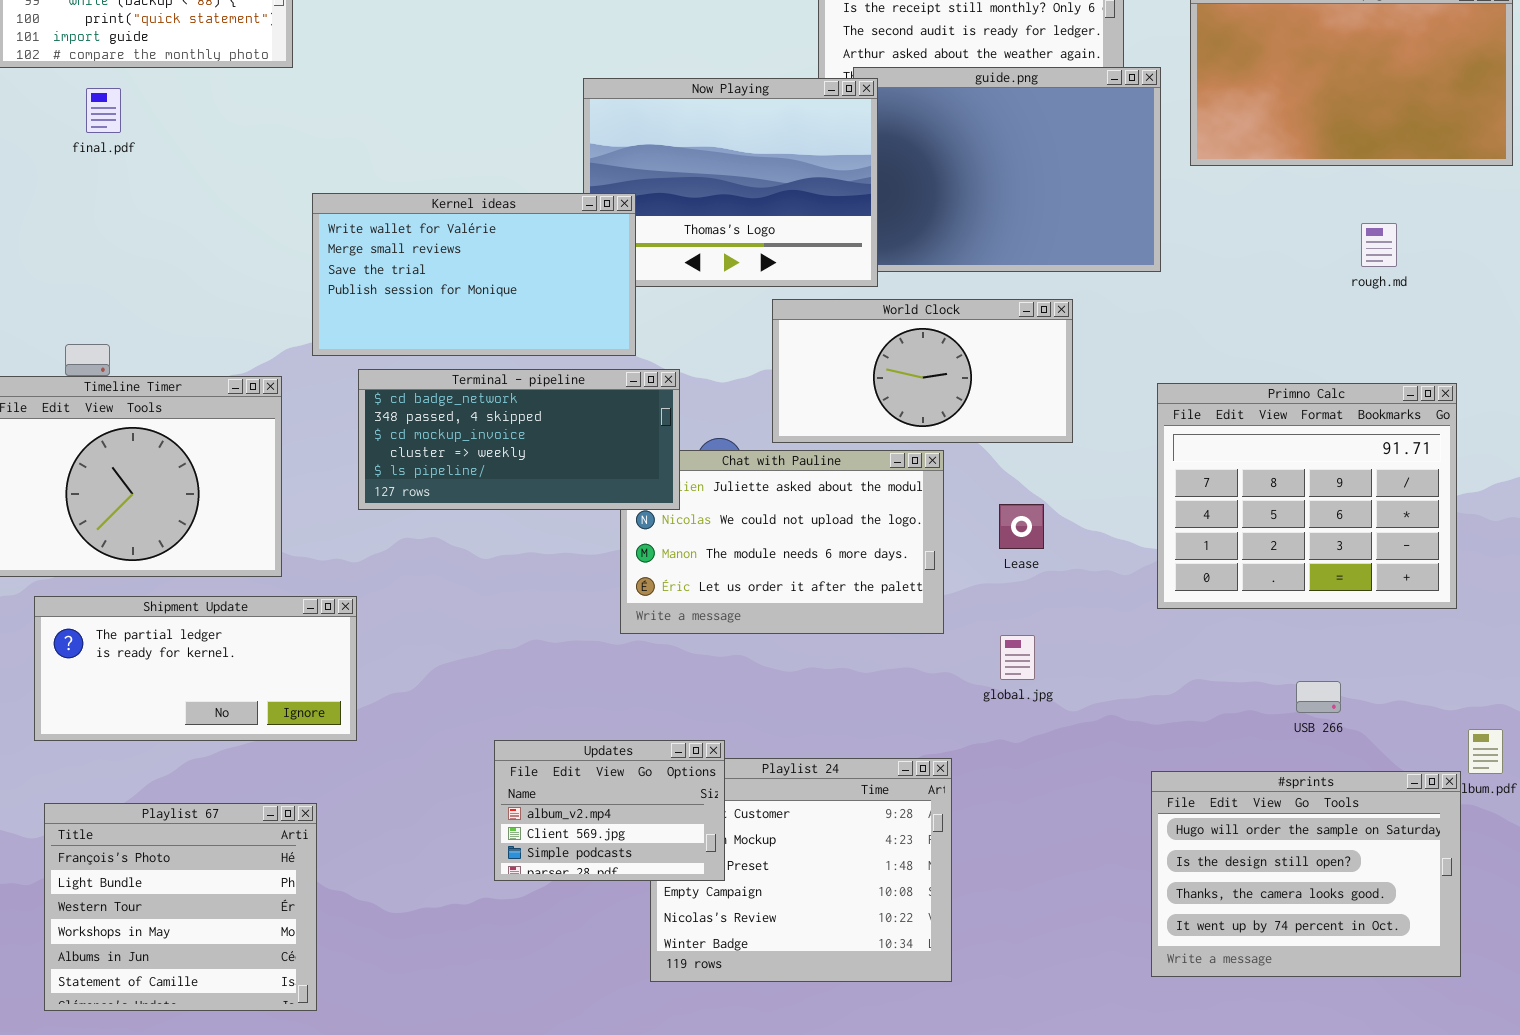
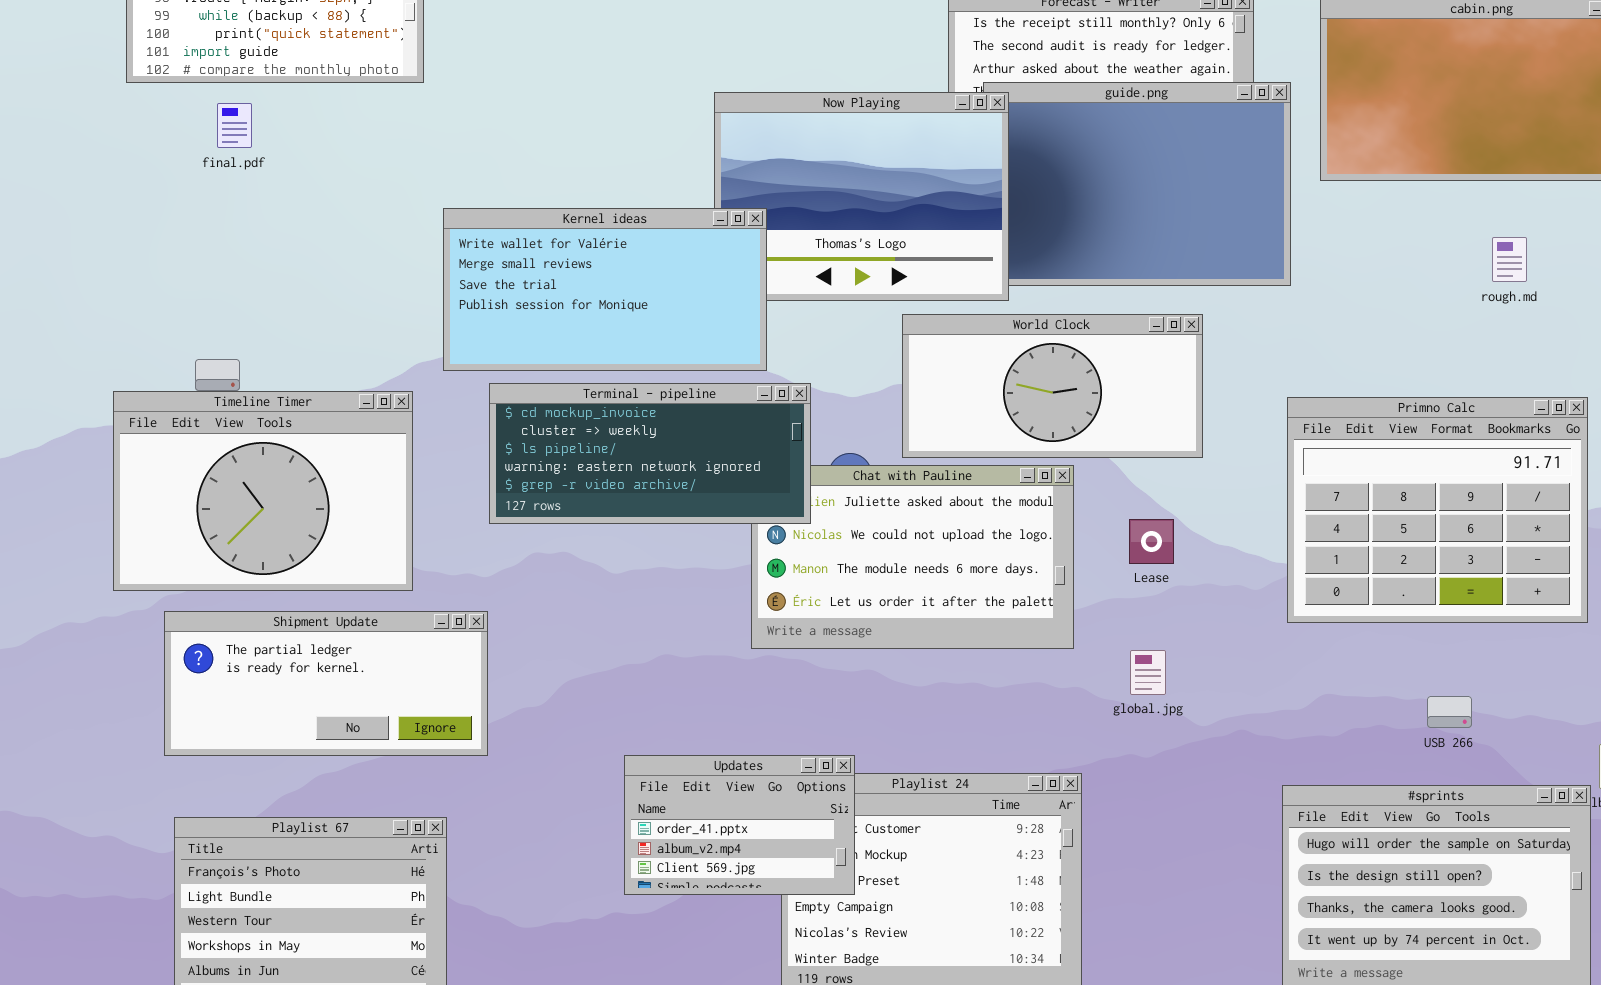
Terminal - pipeline: [358,369,680,510] -> [489,383,811,524], scrolled down 2 rows
Updates: [494,740,725,881] -> [624,755,855,895], scrolled up 1 row

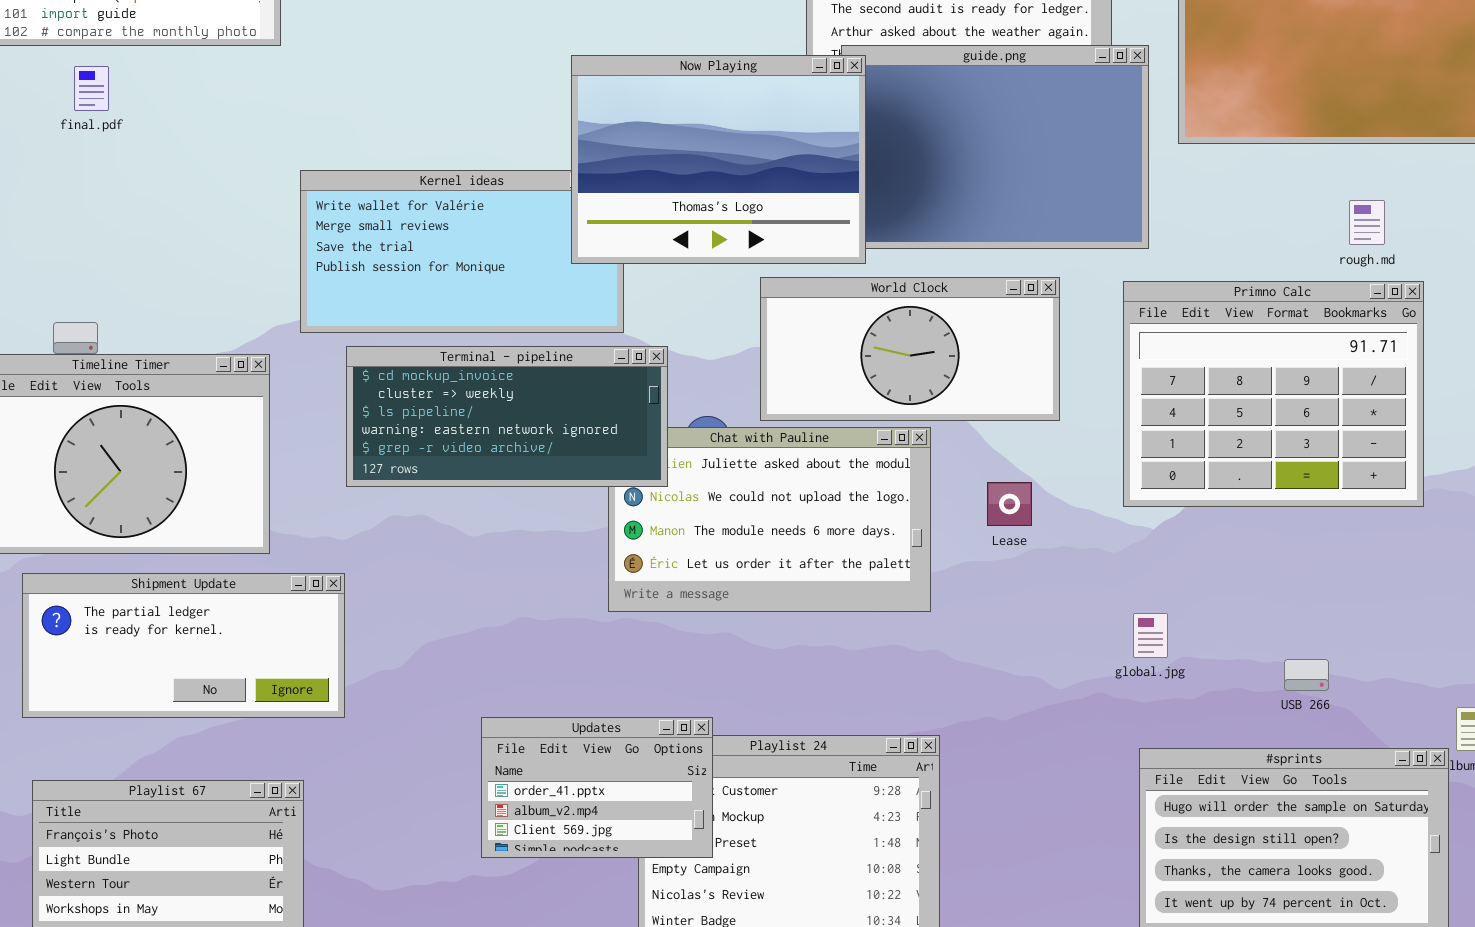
Now Playing: [714,92,1009,301] -> [571,55,866,264], raised
Primno Calc: [1287,397,1588,623] -> [1123,281,1424,507], moved
global.jpg: [1130,650,1166,695] -> [1133,613,1168,658], moved

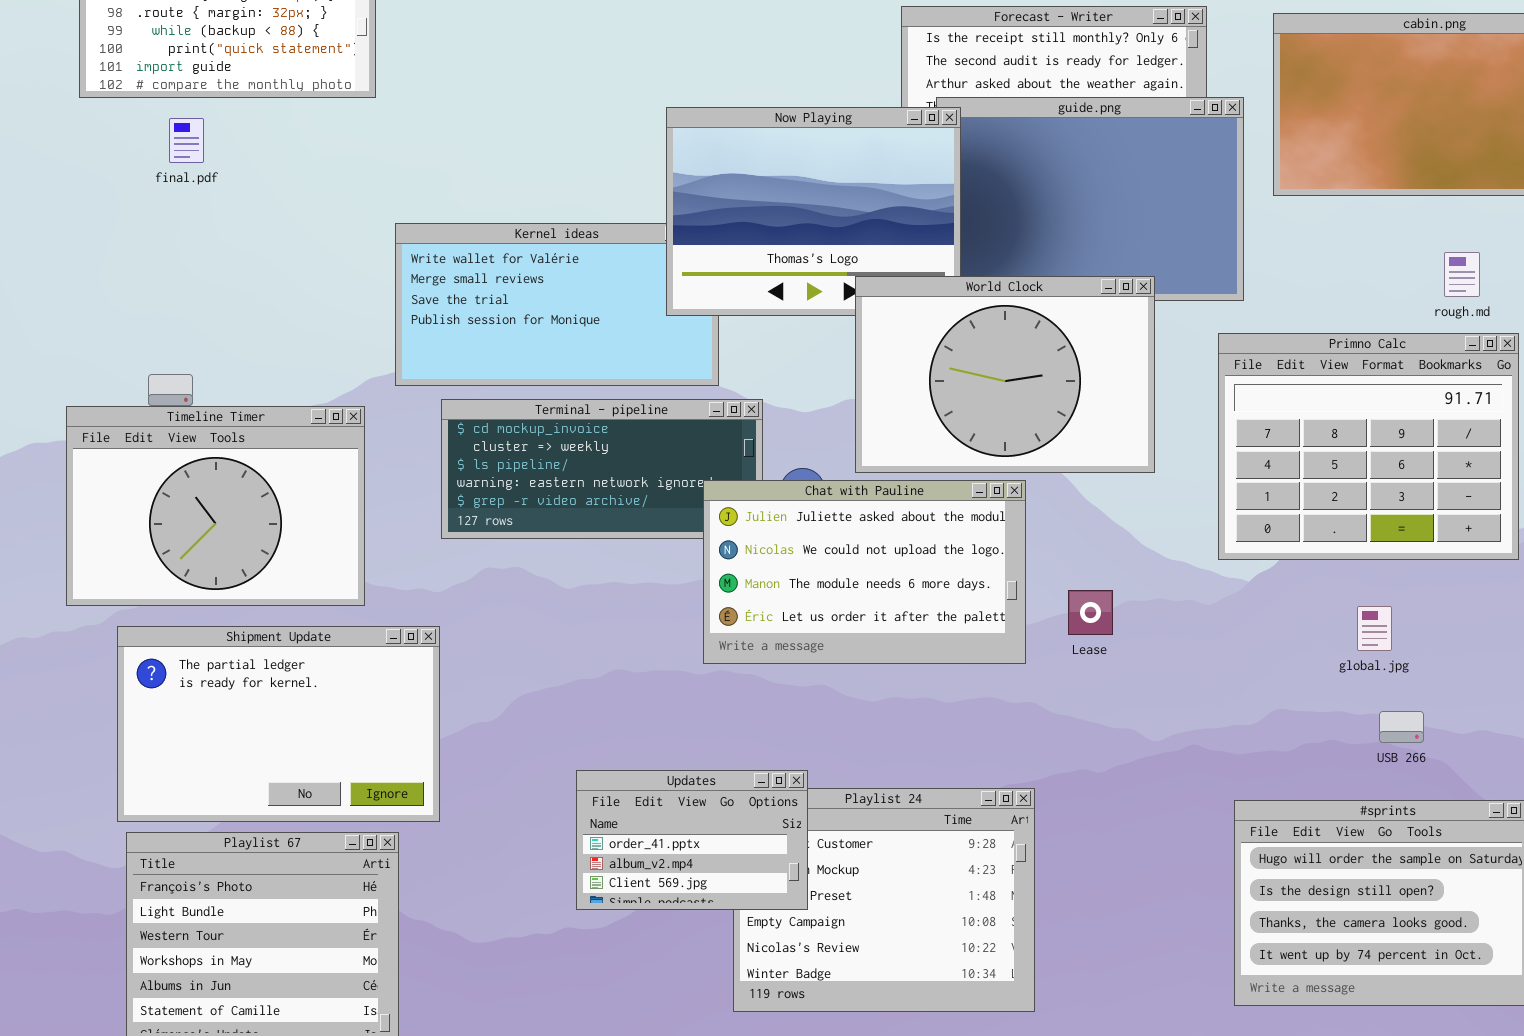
World Clock: [760,277,1060,421] -> [855,276,1155,473], resized
Chat with Pauline: [608,427,931,612] -> [703,480,1026,664], raised
Lease: [987,482,1032,526] -> [1068,590,1113,635], moved
Shipment Update: [22,573,345,718] -> [117,626,440,822], resized
global.jpg: [1133,613,1168,658] -> [1357,606,1392,651], moved

